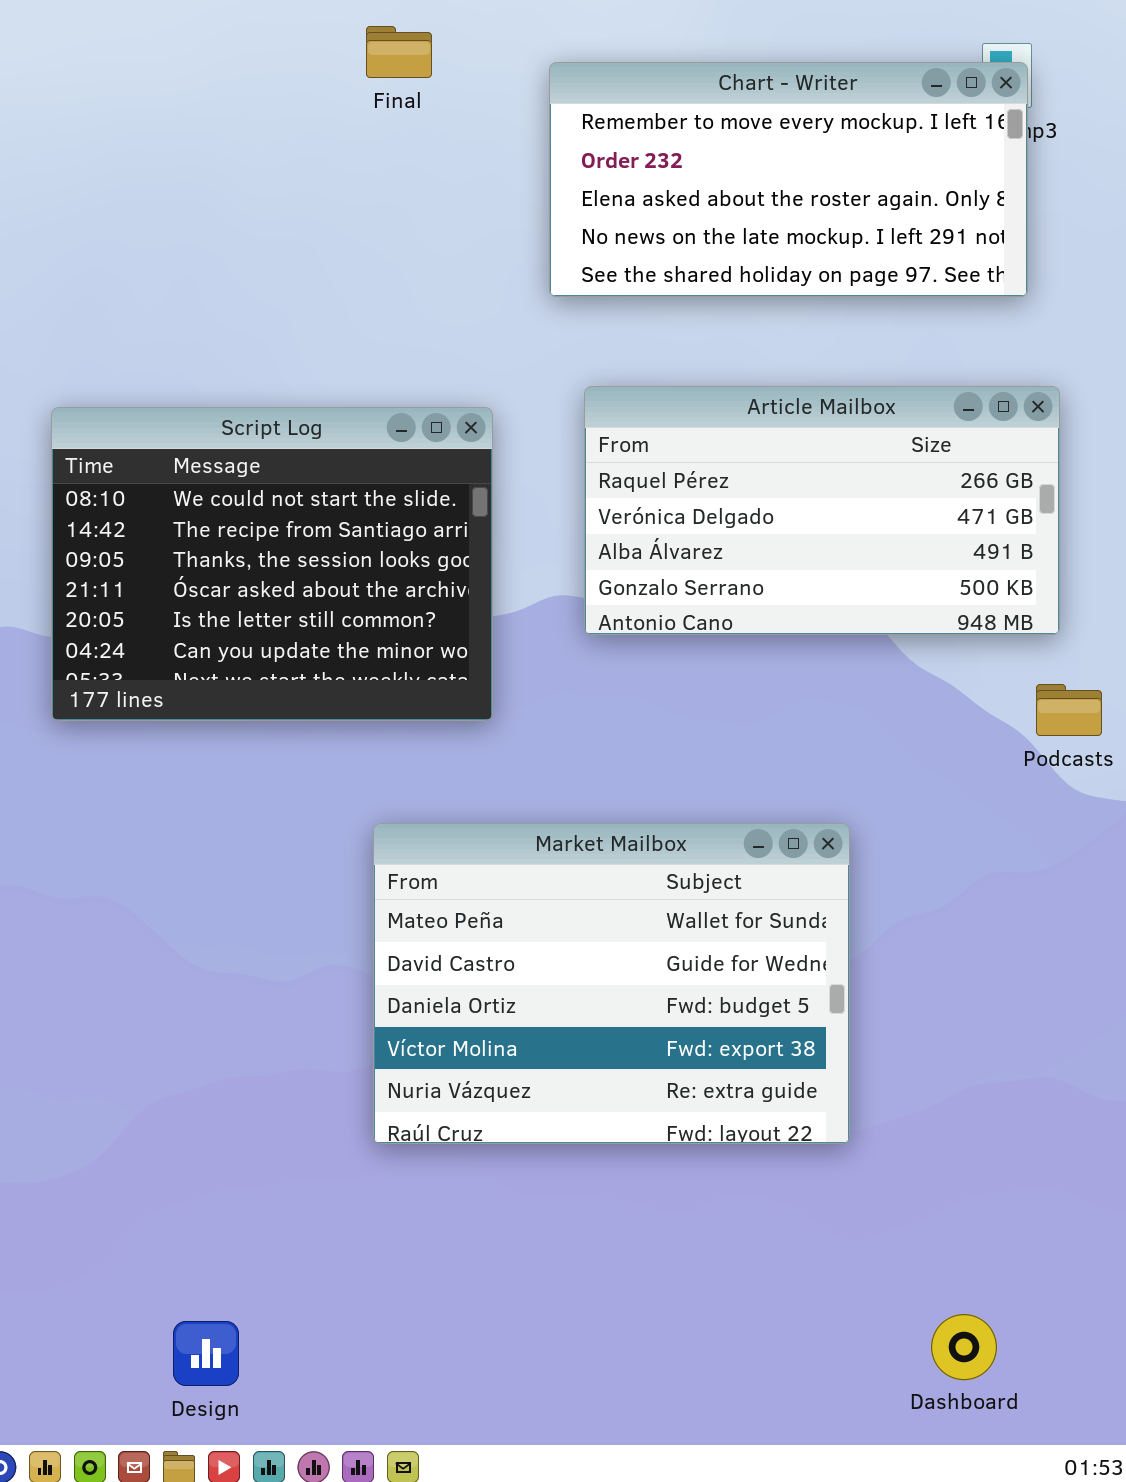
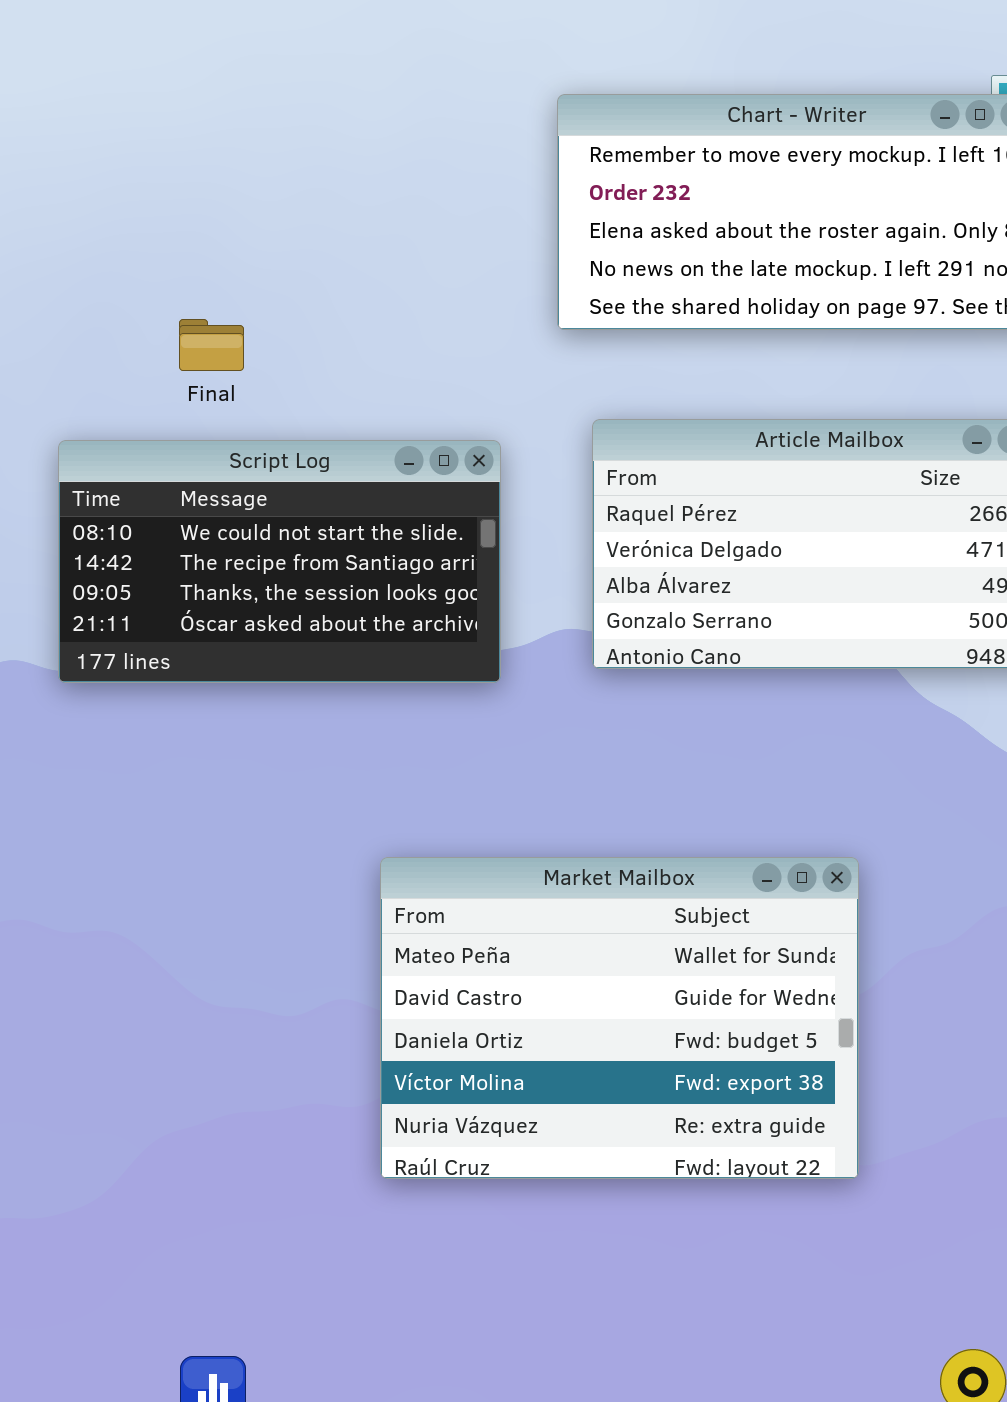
Final: [366,26,432,78] -> [179,319,244,371], moved
Script Log: [51,407,493,721] -> [58,440,501,683], resized

